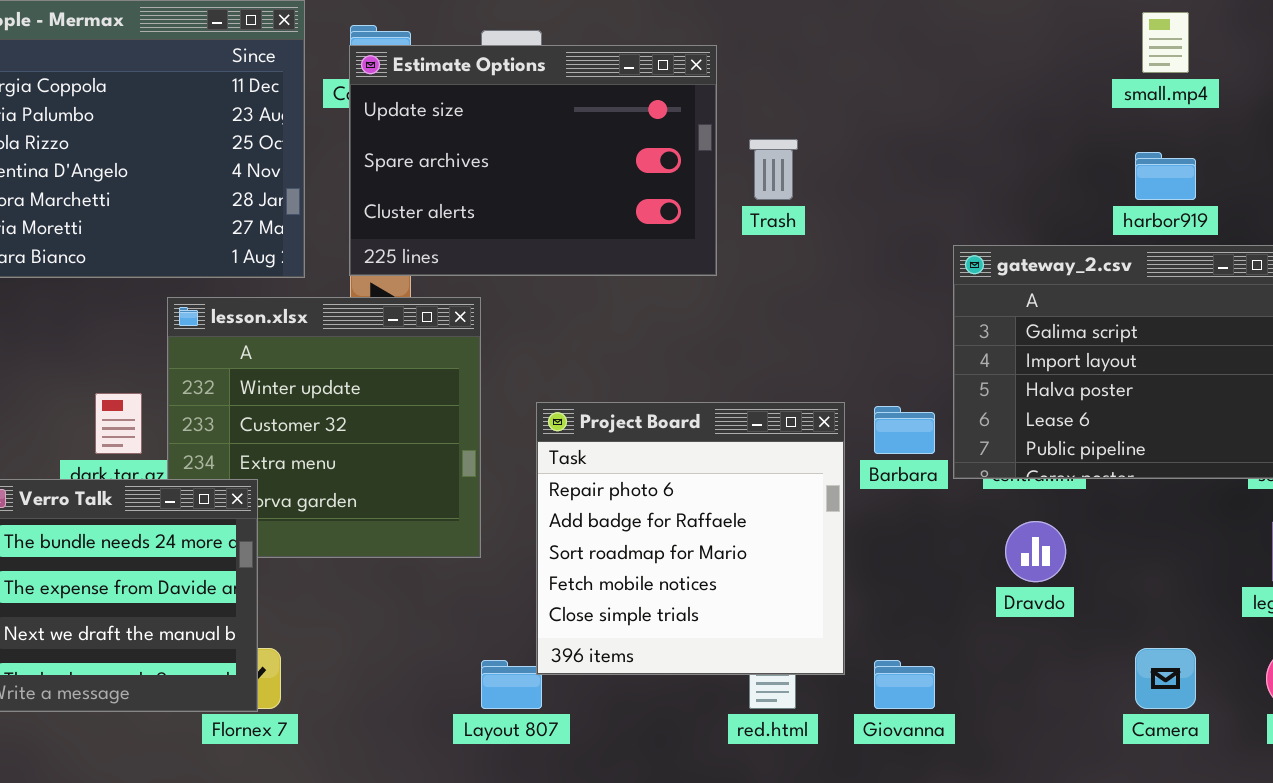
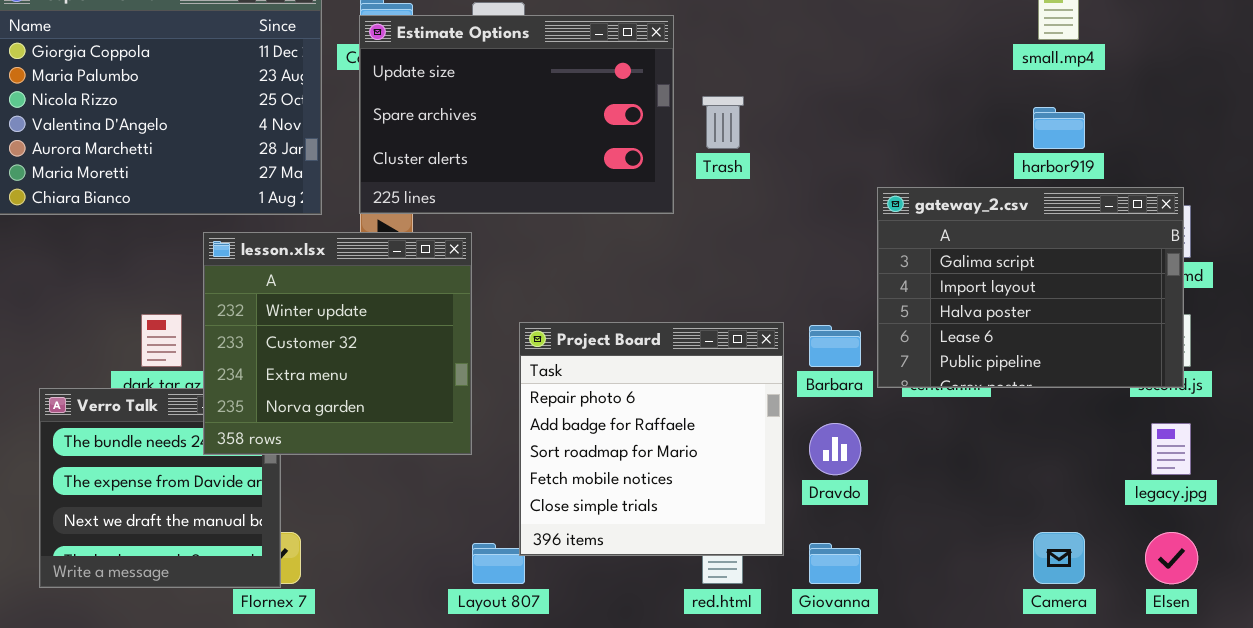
lesson.xlsx: [167,297,481,558] -> [203,232,472,455], raised
Dravdo: [1005,521,1066,582] -> [809,423,861,475], moved

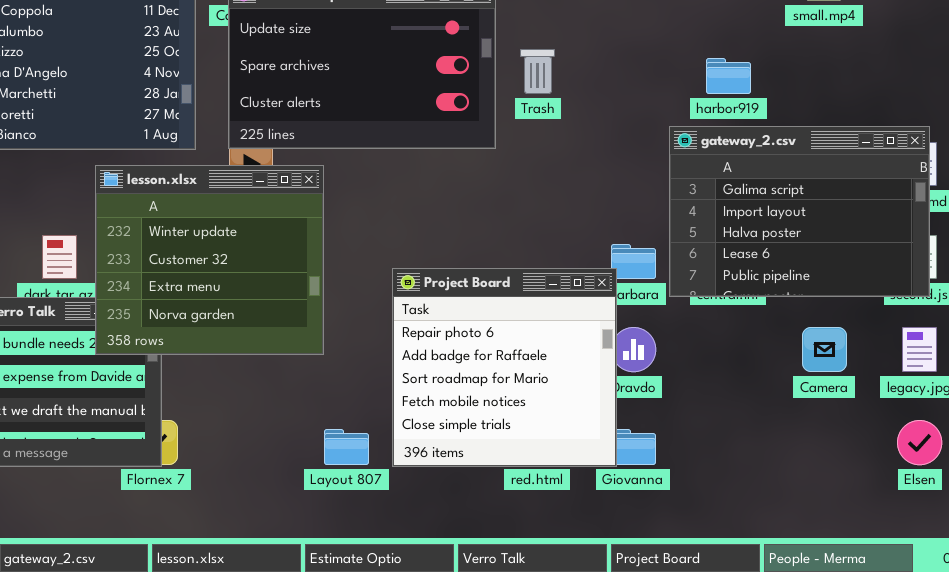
harbor919: [1033,107,1085,149] -> [706,58,751,94], moved
Project Board: [519,322,784,556] -> [392,268,617,467], moved
Camera: [1033,532,1085,584] -> [802,327,847,372], moved

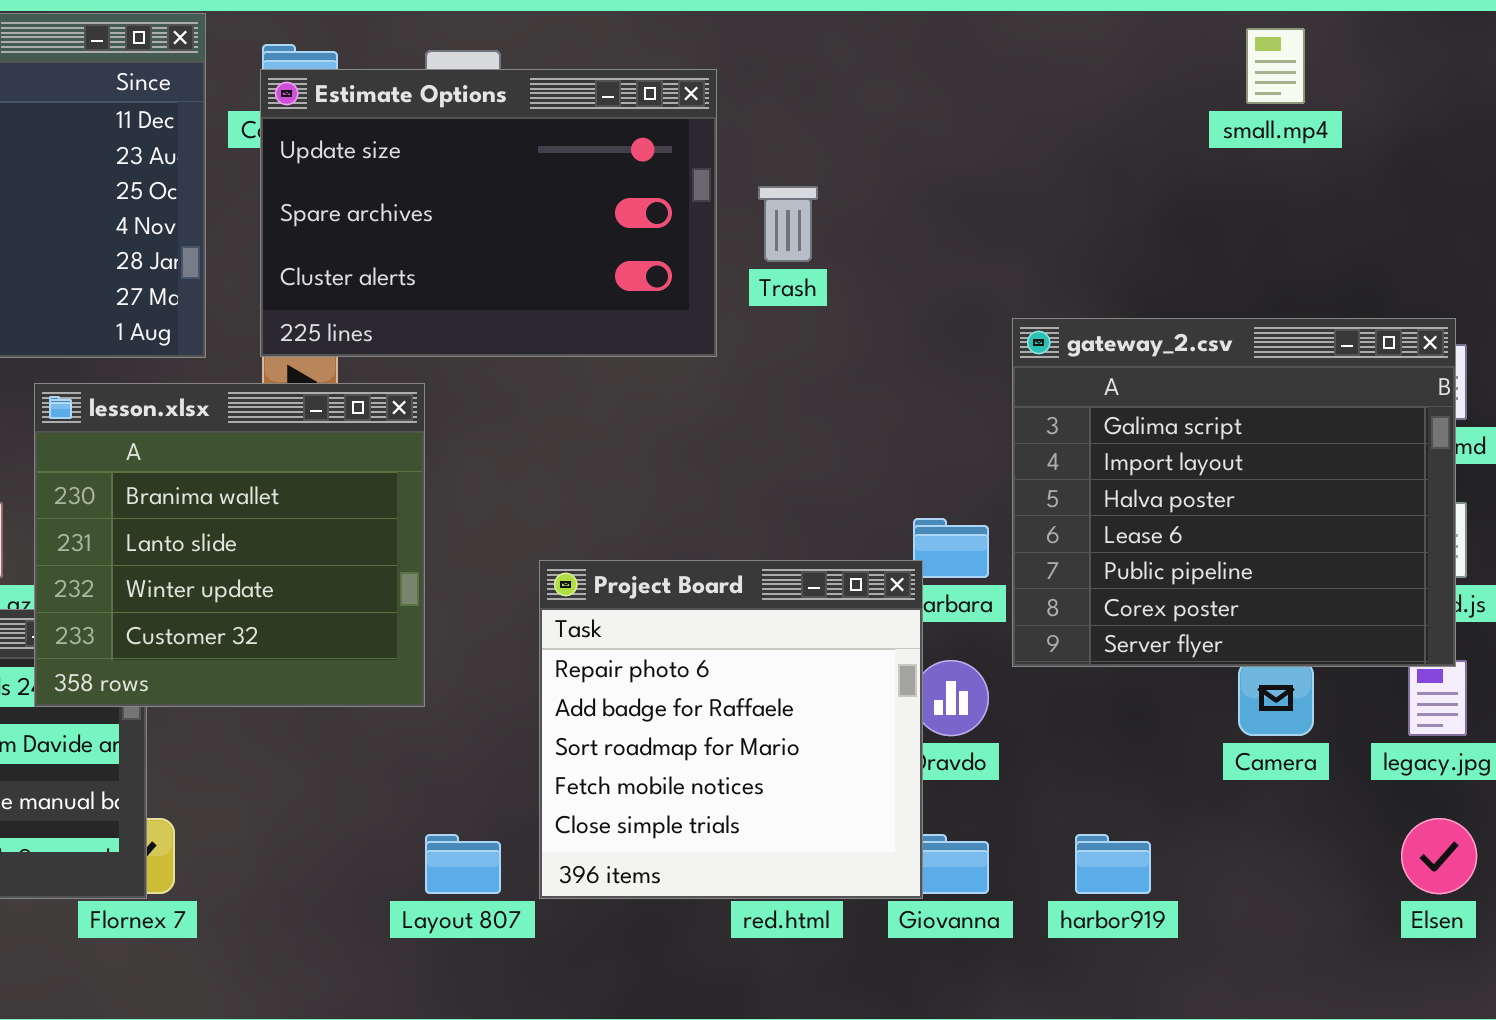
harbor919: [706,58,751,94] -> [1075,834,1151,894], moved
gateway_2.csv: [669,126,930,297] -> [1012,318,1456,667], resized
lesson.xlsx: [95,165,324,355] -> [34,383,425,707], scrolled up 2 rows

